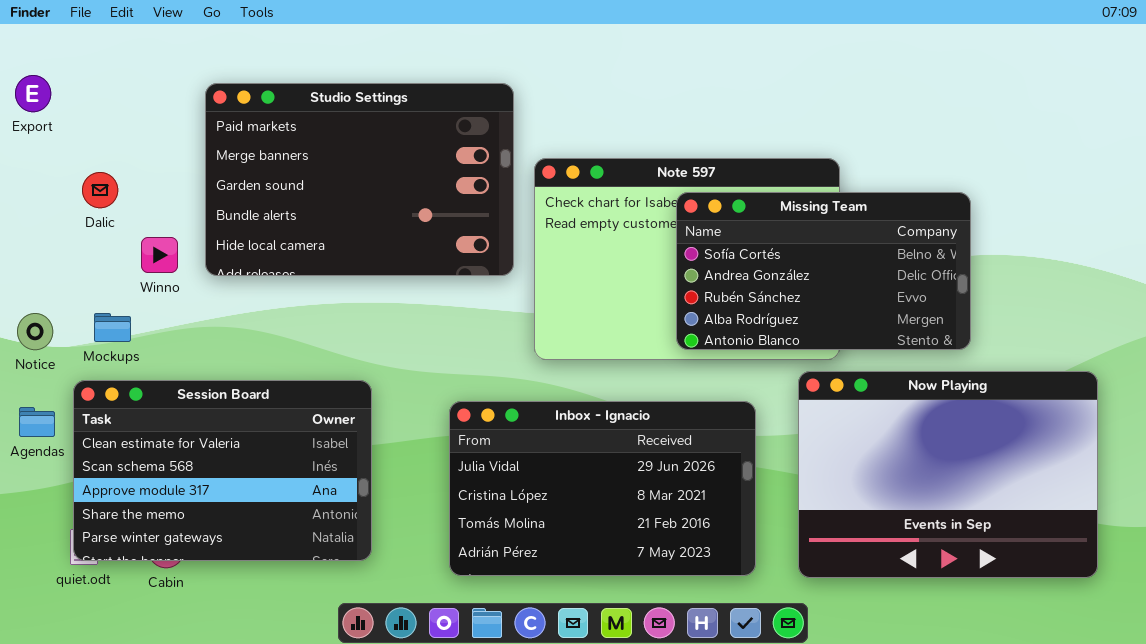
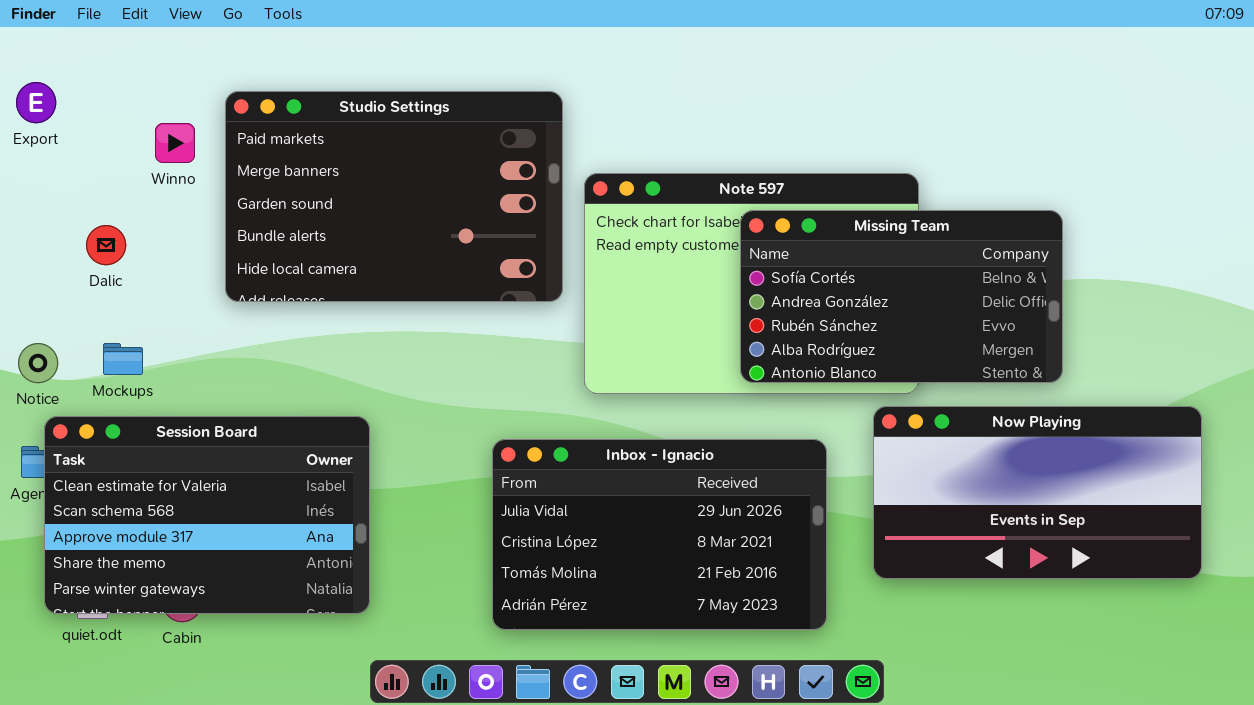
Dalic: [82,172,118,208] -> [86,225,126,265], moved
Winno: [141,237,178,273] -> [155,123,195,163], moved
Now Playing: [798,371,1098,578] -> [873,406,1202,579], resized
Session Board: [73,380,372,561] -> [44,416,370,614], moved

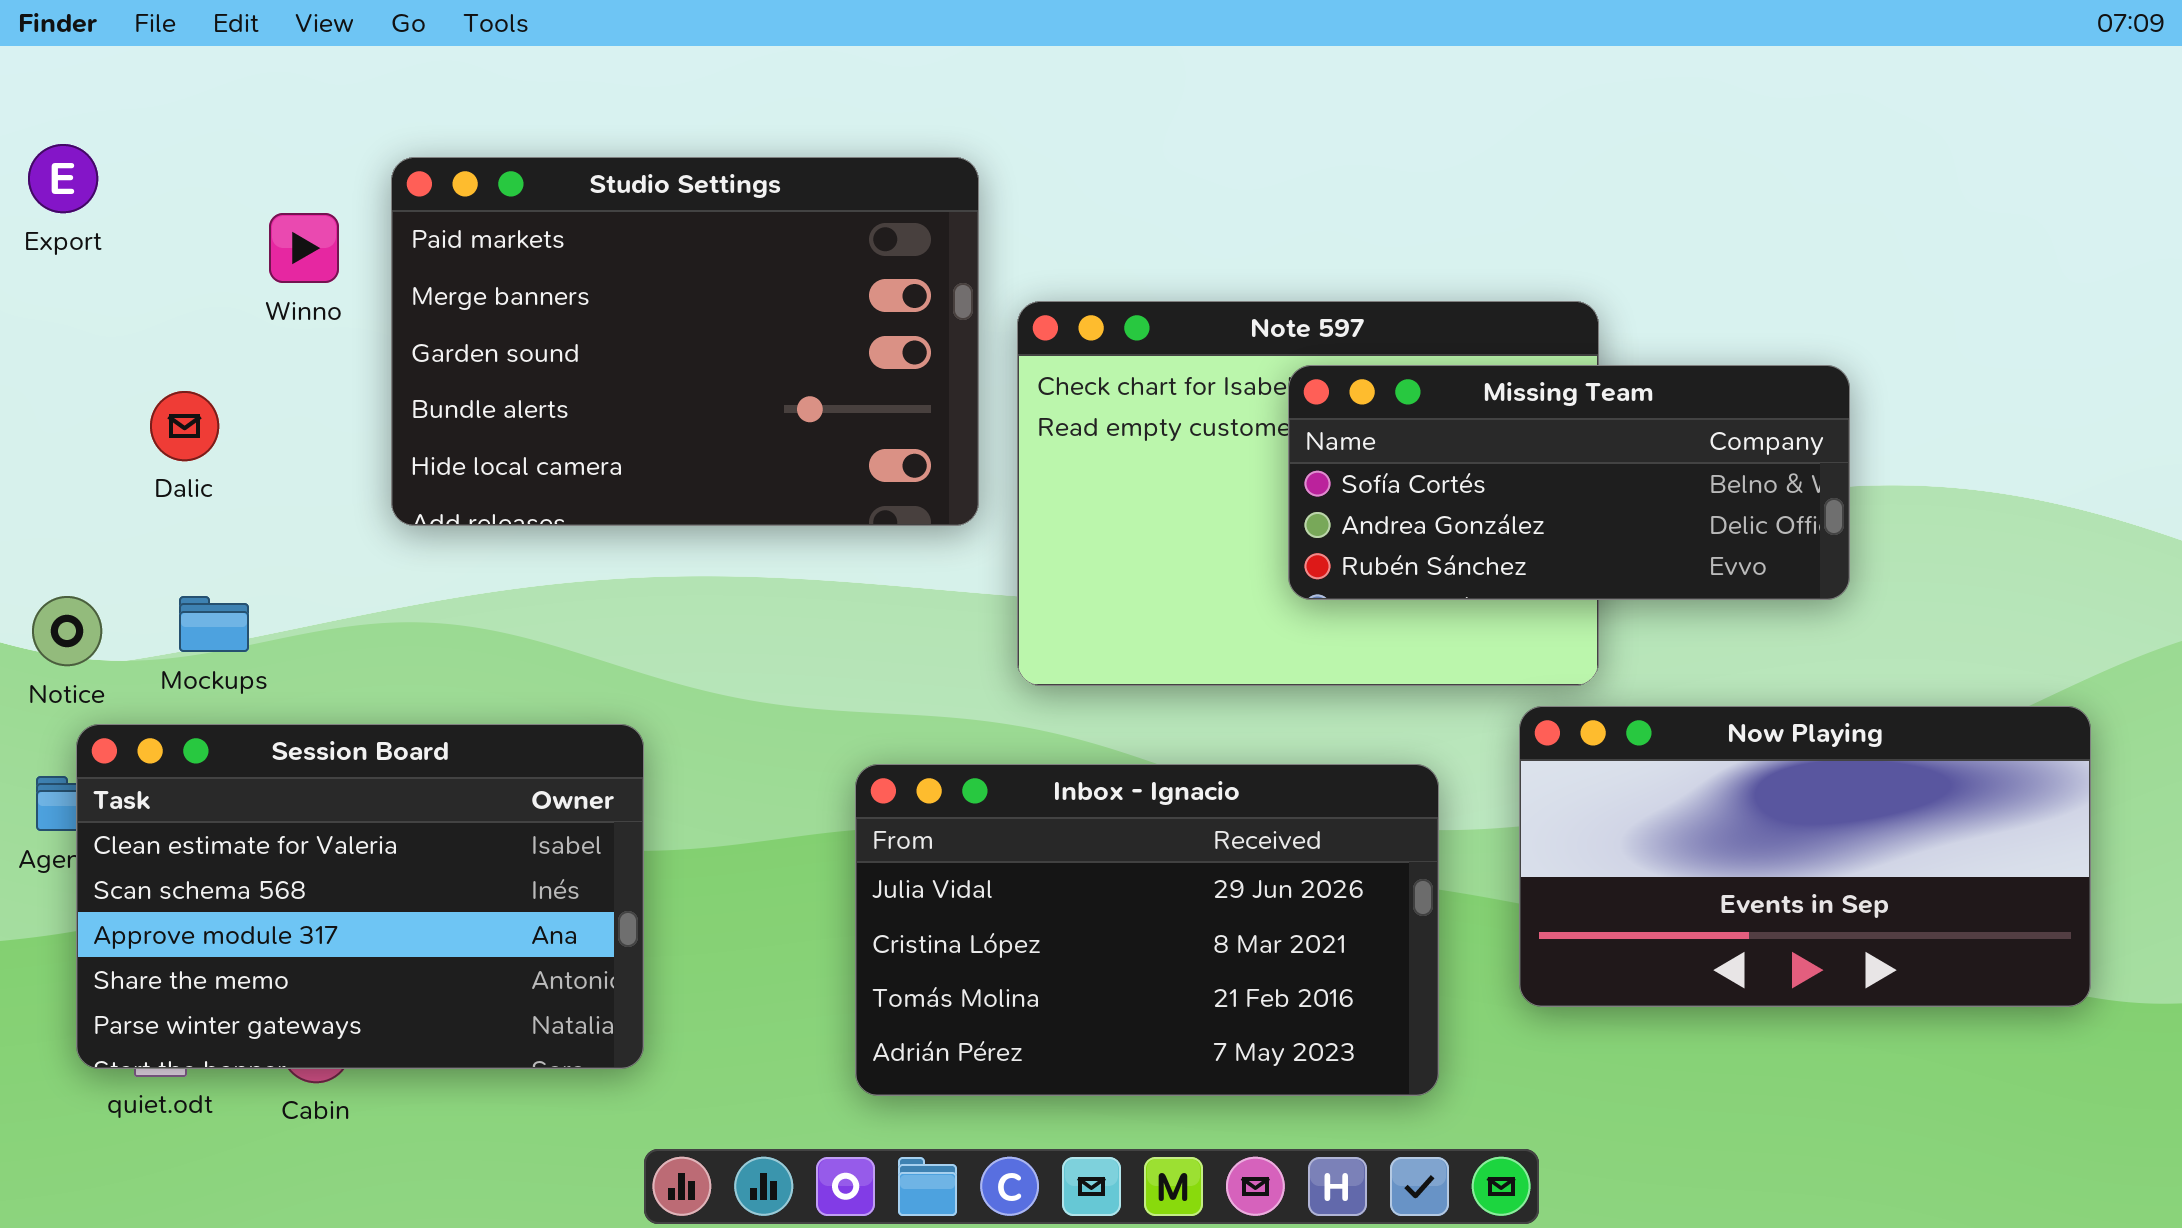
Missing Team: [740,210,1063,383] -> [1288,365,1850,600], resized

